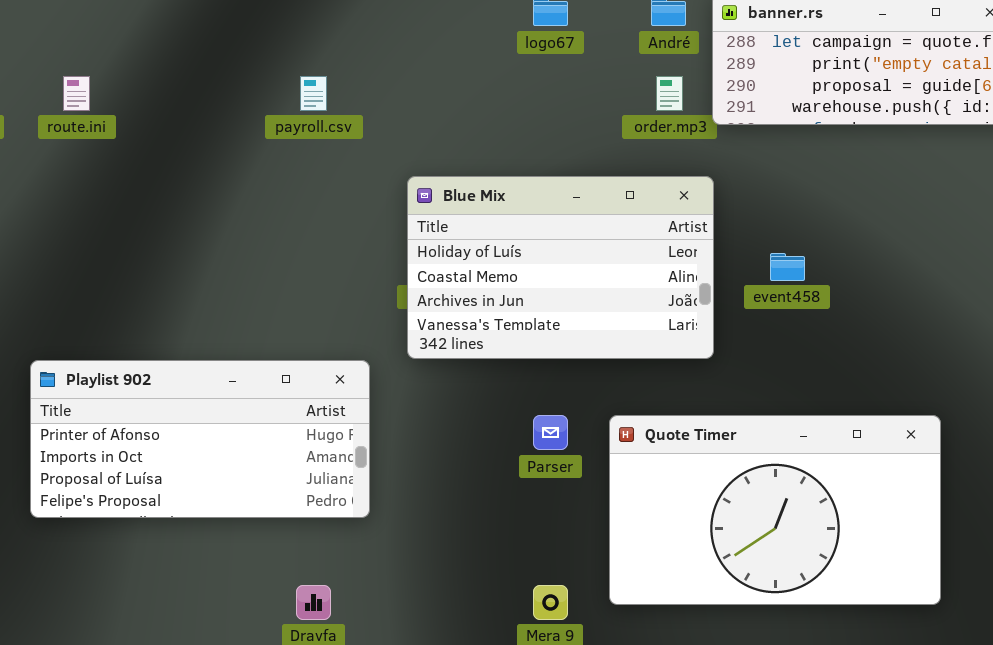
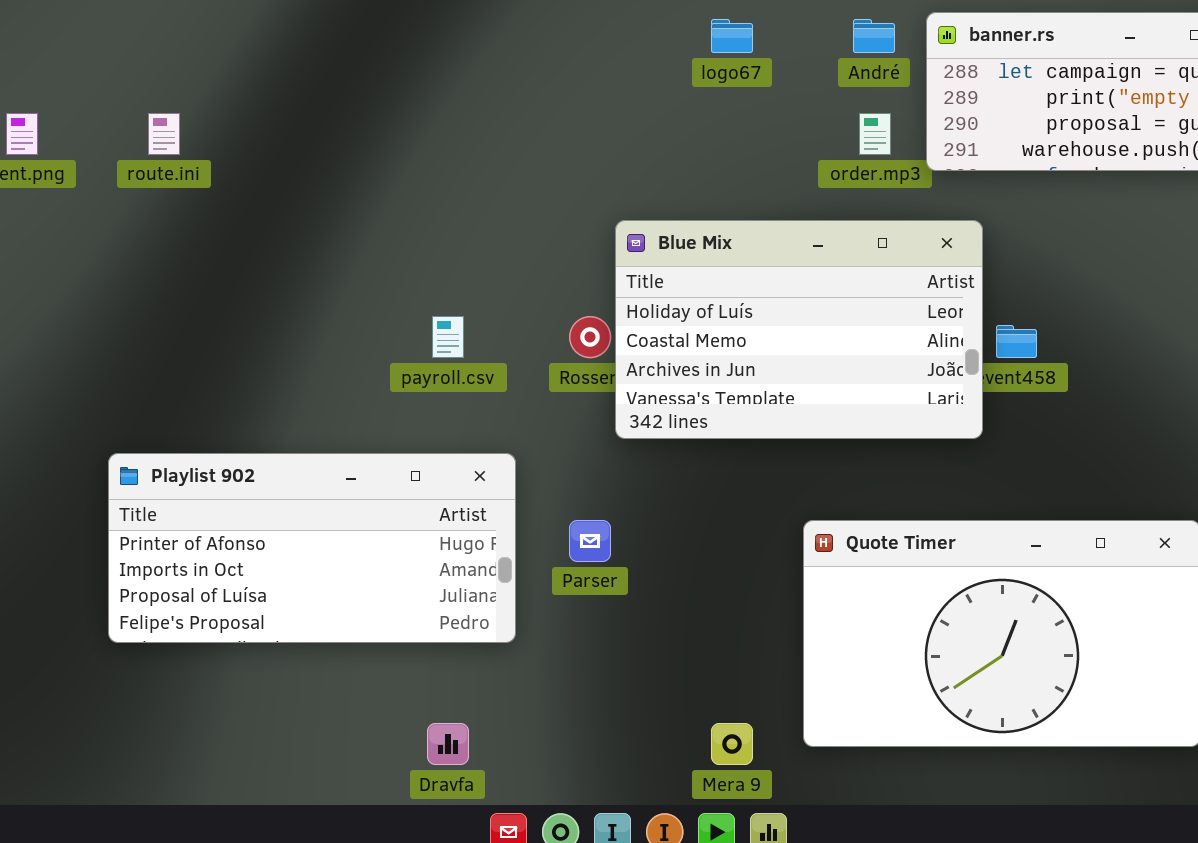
payroll.csv: [300,76,327,111] -> [432,316,464,358], moved
Blue Mix: [407,176,714,359] -> [615,220,983,439], moved
Parser: [533,415,568,450] -> [569,520,611,562], moved

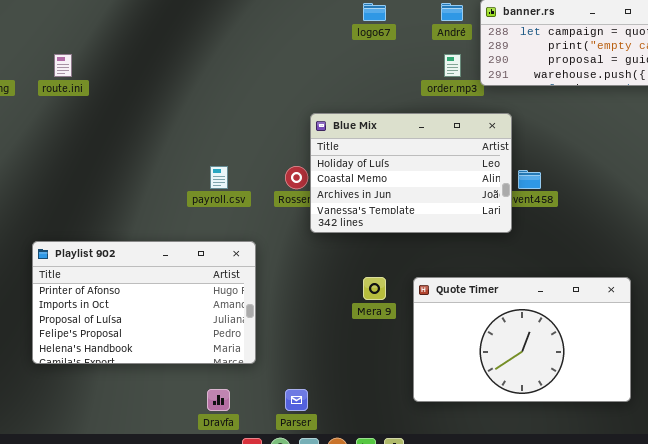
Playlist 902: [108,453,516,643] -> [32,241,256,364], resized
Parser: [569,520,611,562] -> [285,389,308,411], moved
Mera 9: [711,723,753,765] -> [363,277,386,300], moved

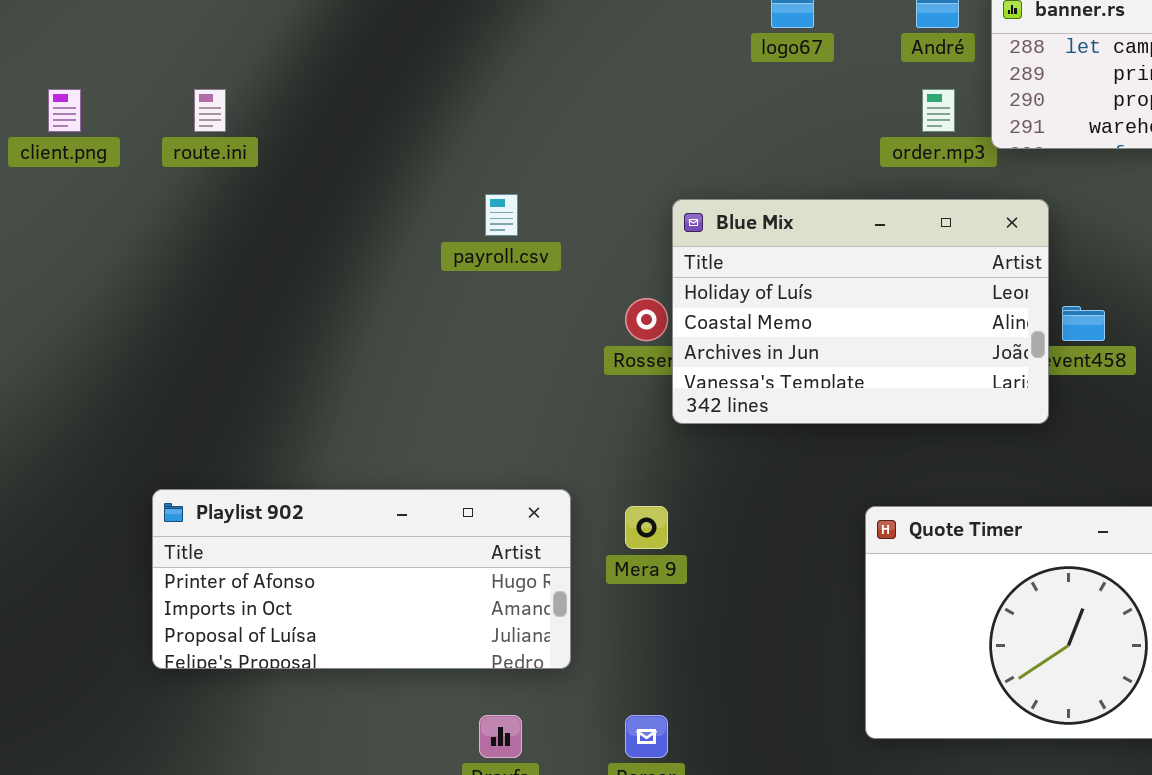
payroll.csv: [210,166,228,189] -> [485,194,518,236], moved
Playlist 902: [32,241,256,364] -> [152,489,571,669], resized
Mera 9: [363,277,386,300] -> [625,506,668,549], moved

